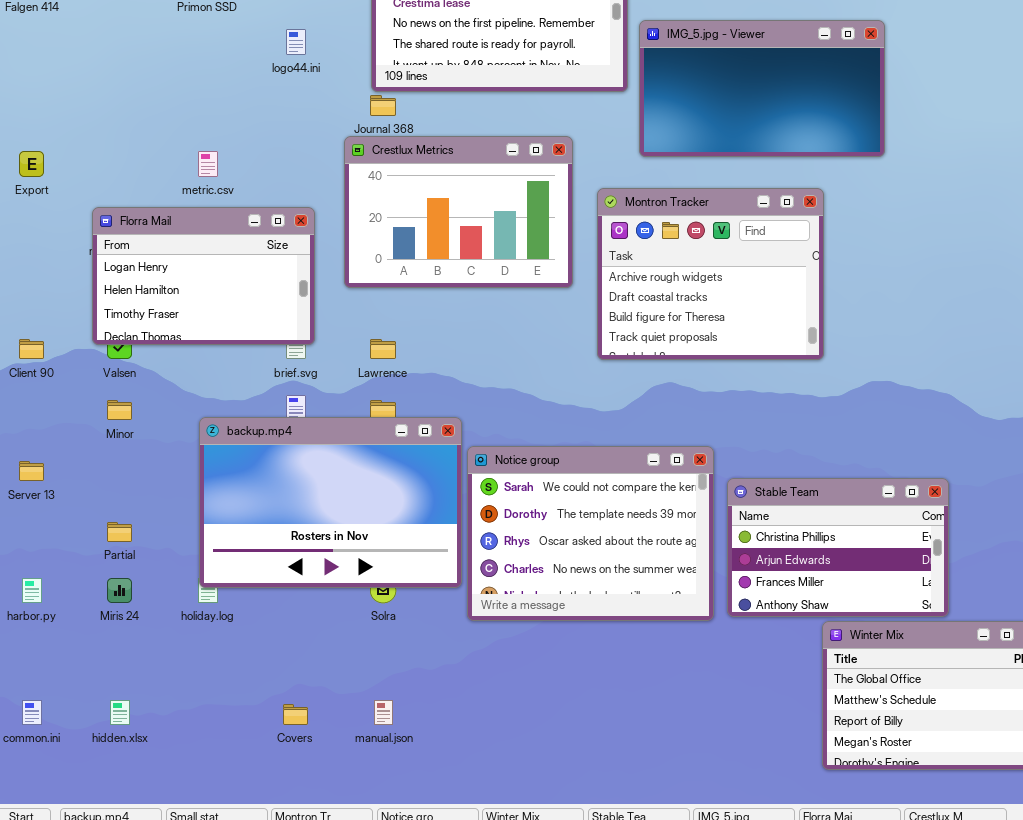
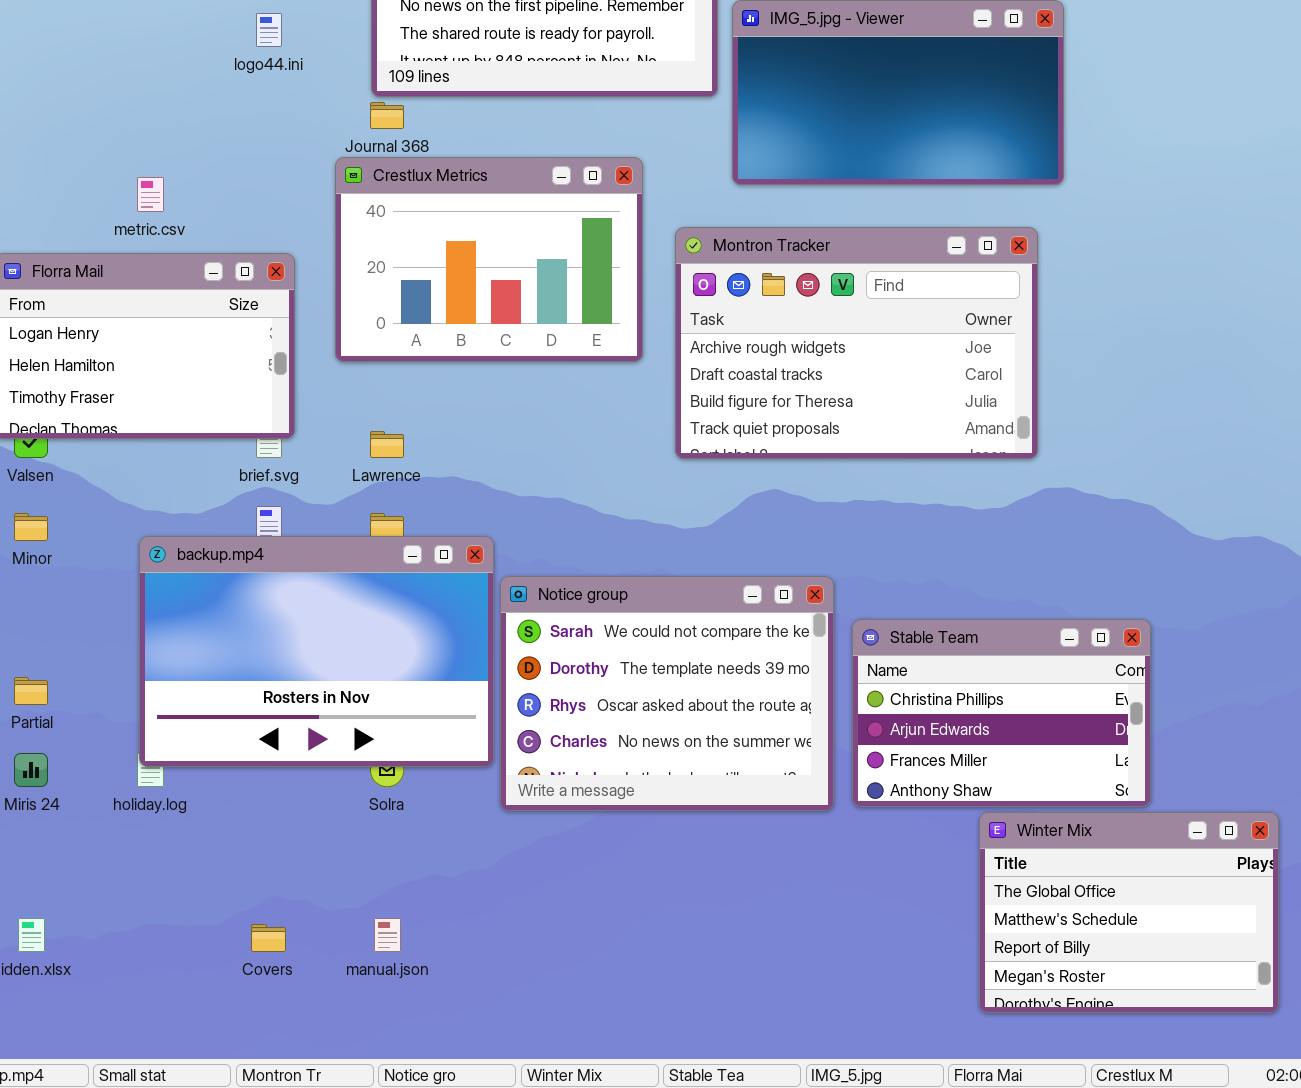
Montron Tracker: [597,188,824,360] -> [675,227,1038,459], resized

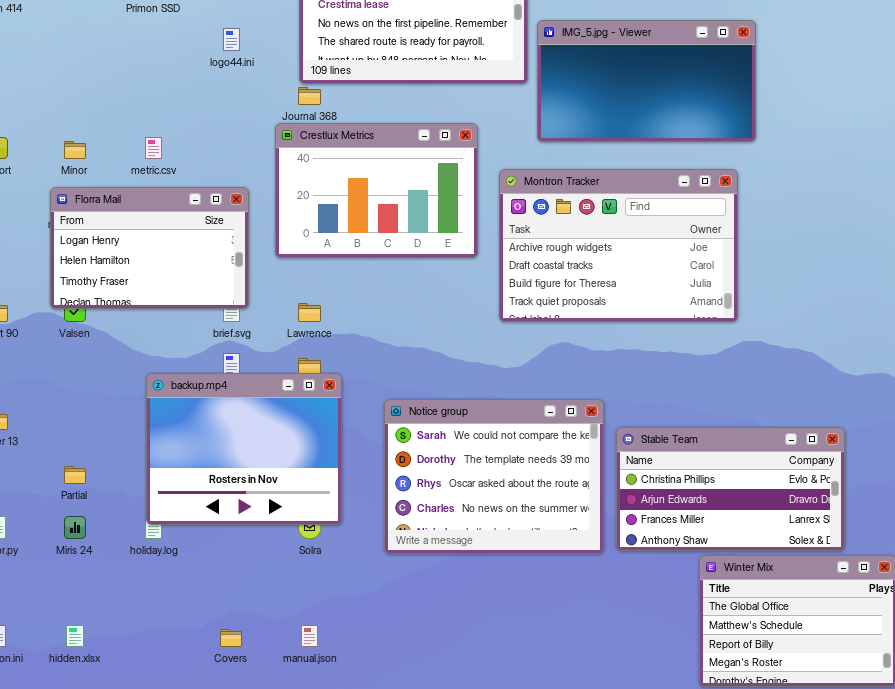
Minor: [14,513,48,541] -> [64,141,86,159], moved
backup.mp4: [139,536,494,767] -> [146,373,342,525], resized
Stable Team: [852,619,1151,807] -> [616,427,845,551], resized

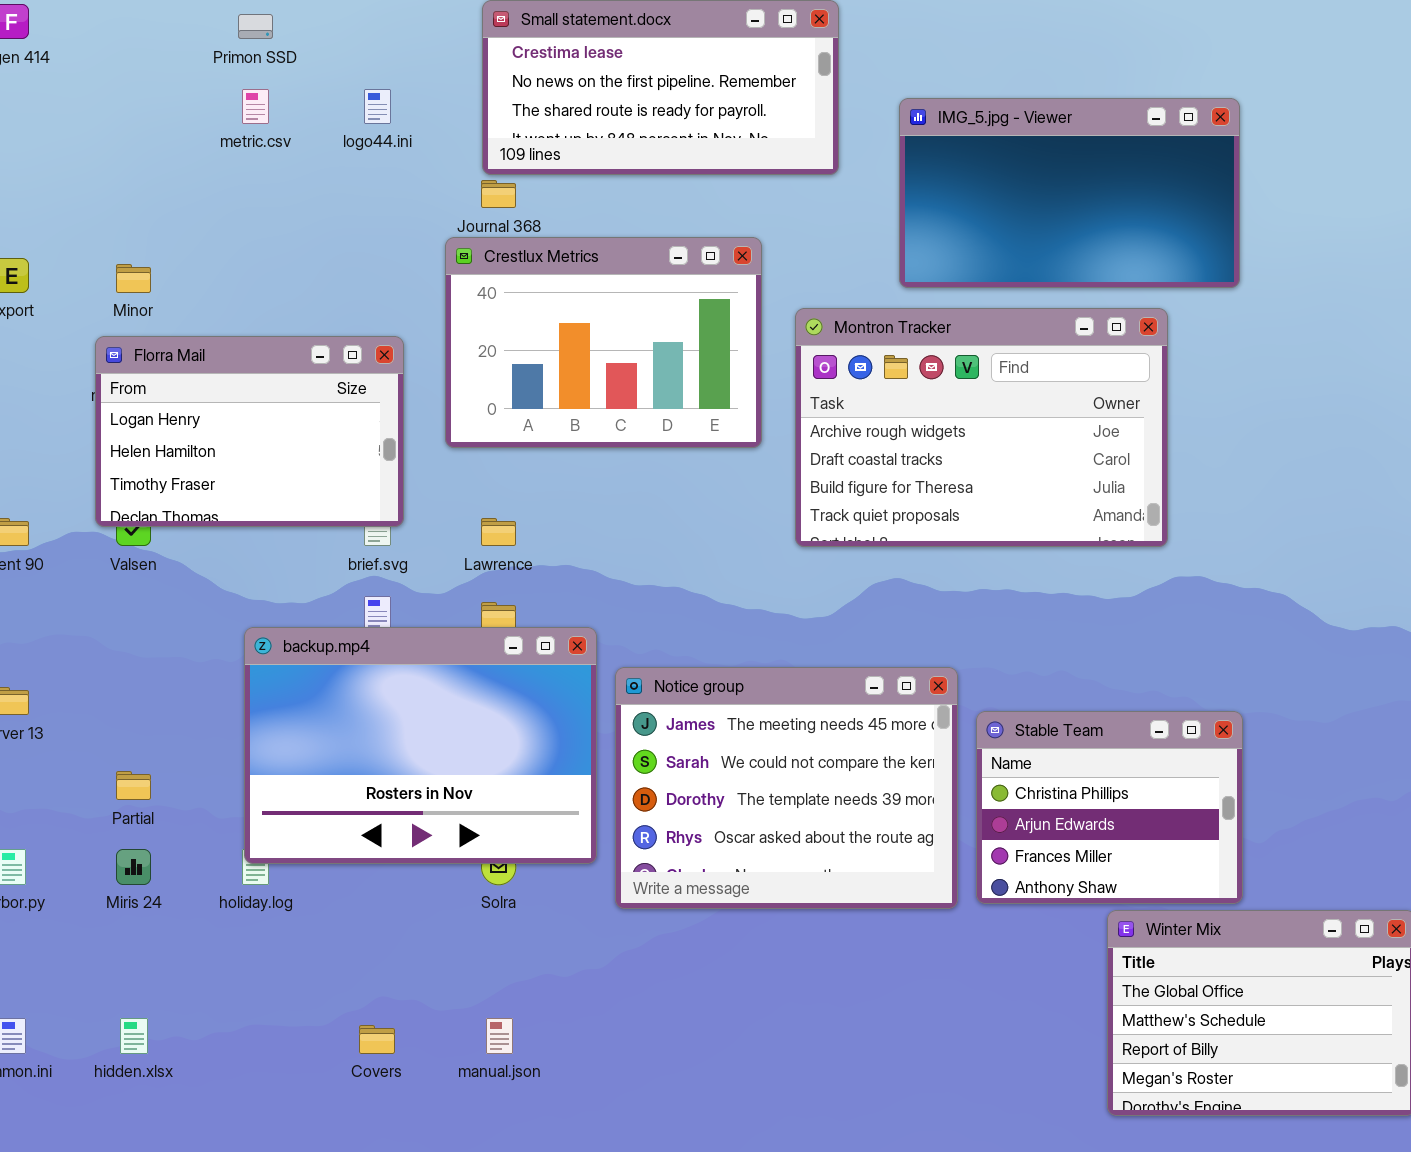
IMG_5.jpg - Viewer: [537,20,756,142] -> [899,98,1240,288], moved
metric.csv: [145,137,162,159] -> [242,89,269,124], moved
backup.mp4: [146,373,342,525] -> [244,627,597,864], resized
Notice group: [384,399,604,554] -> [615,667,958,909], scrolled up 1 row
Stable Team: [616,427,845,551] -> [976,711,1243,904], resized

